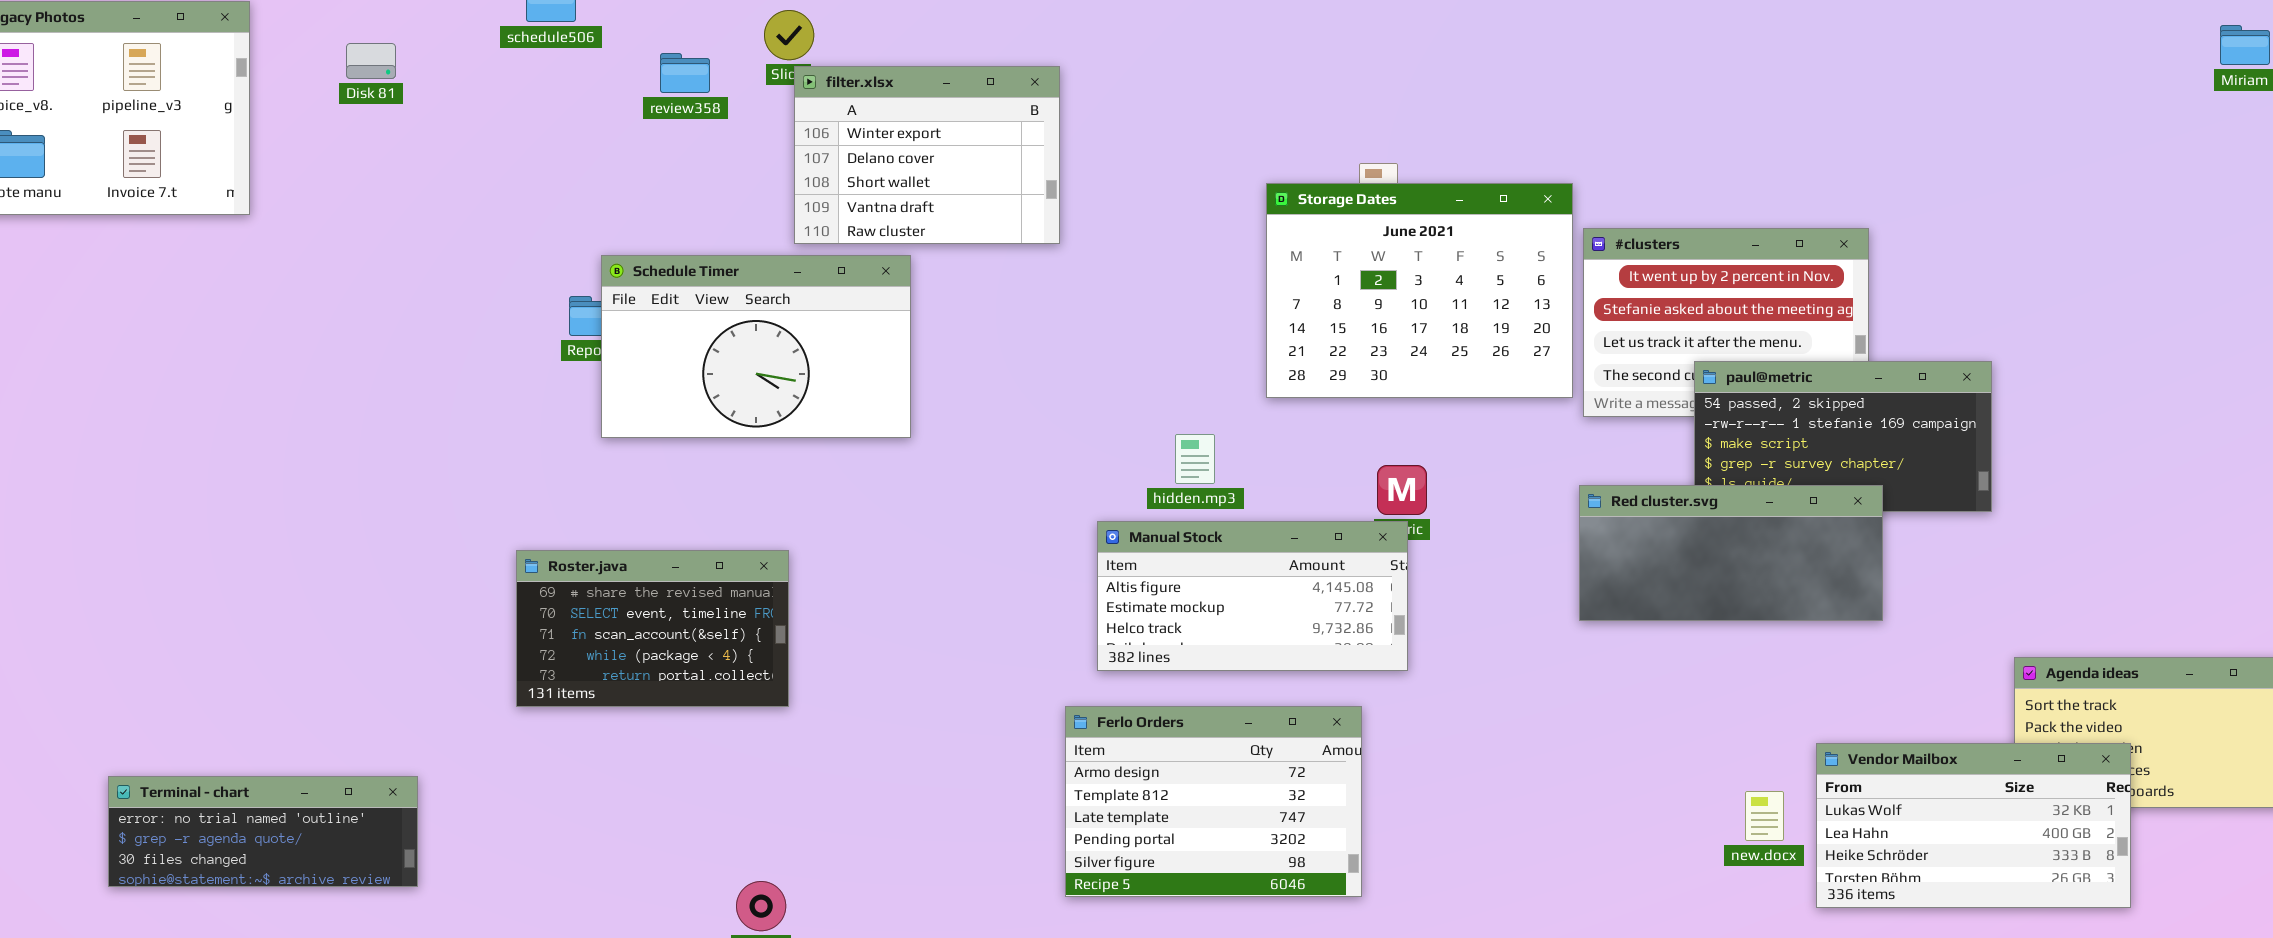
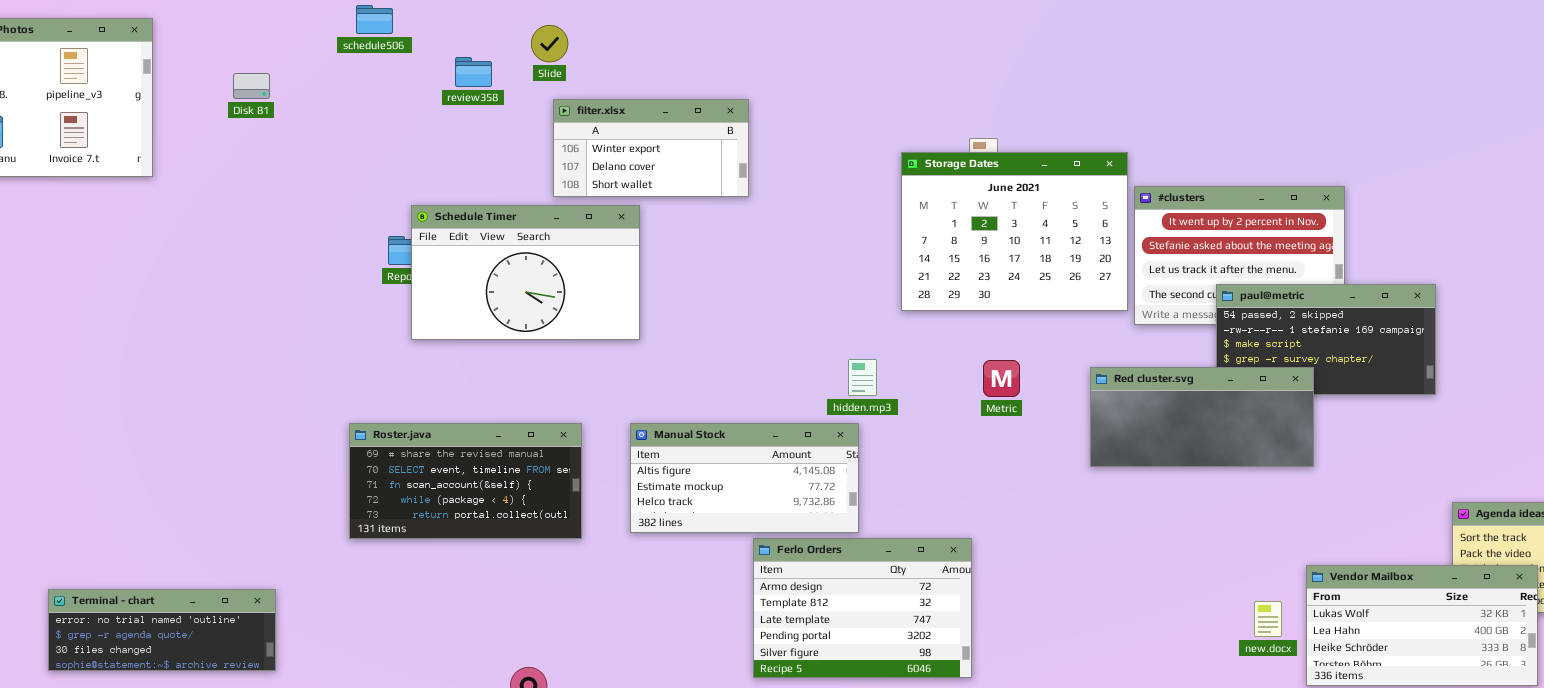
Disk 81: [346,43,396,79] -> [233,73,270,99], moved
filter.xlsx: [794,66,1060,244] -> [553,99,749,197], resized
hidden.mp3: [1175,434,1215,484] -> [848,359,877,396], moved
Red cluster.svg: [1579,485,1883,621] -> [1090,367,1314,467], moved
Manual Stock: [1097,521,1408,671] -> [630,423,859,533], moved
Roster.java: [516,550,789,707] -> [349,423,582,539], resized

